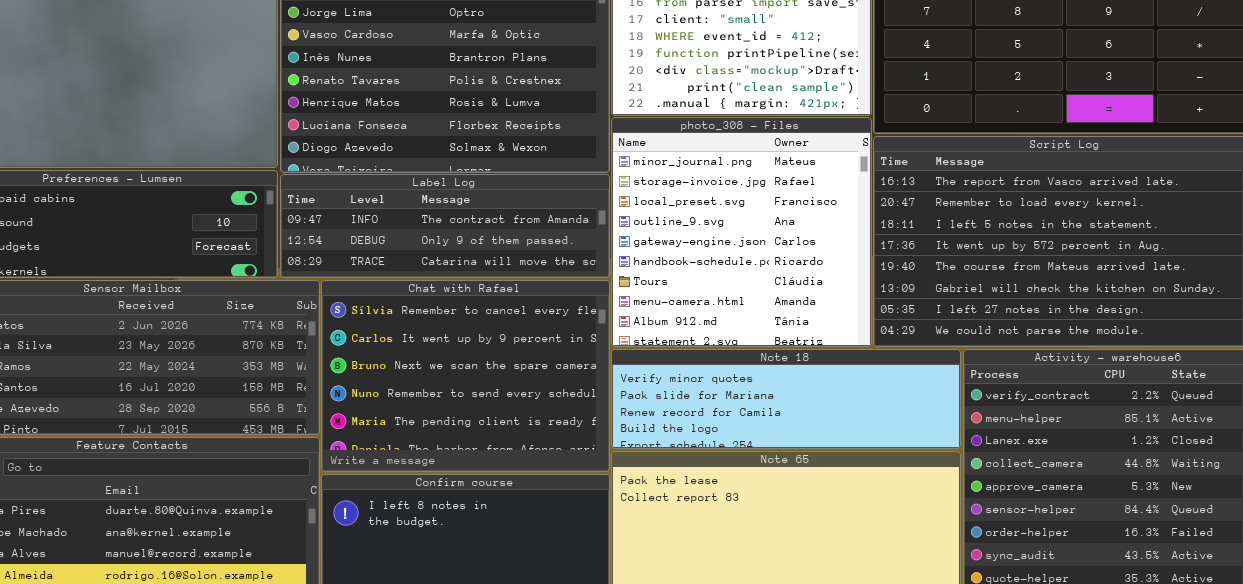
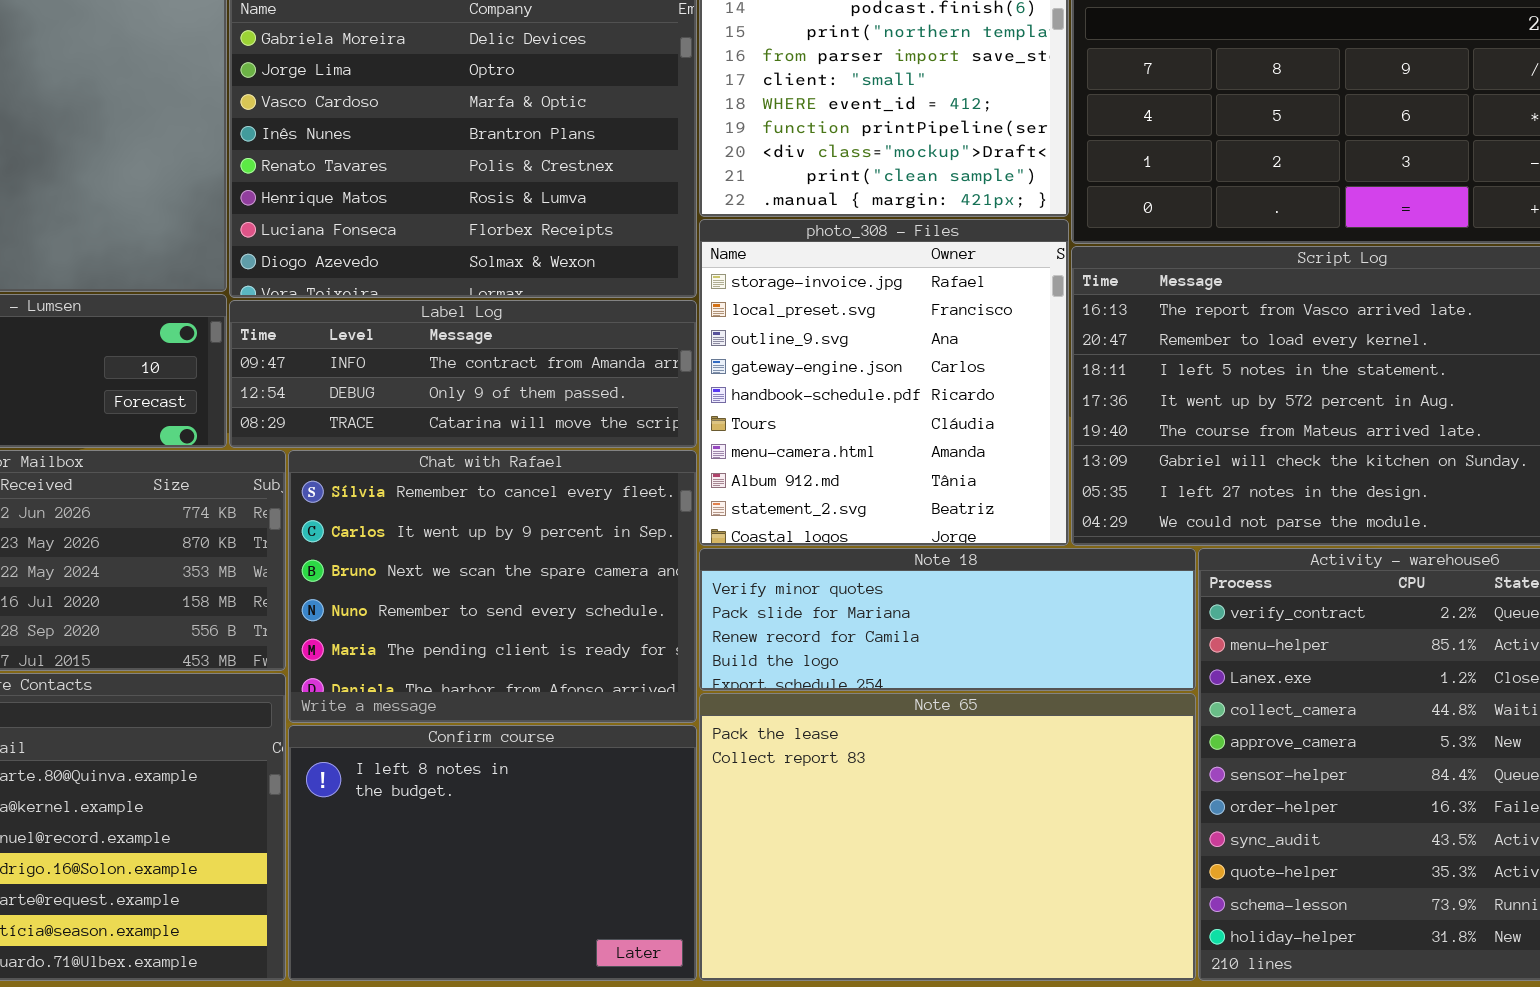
photo_308 - Files: [611,117,872,347] -> [699,219,1069,546], scrolled down 1 row

